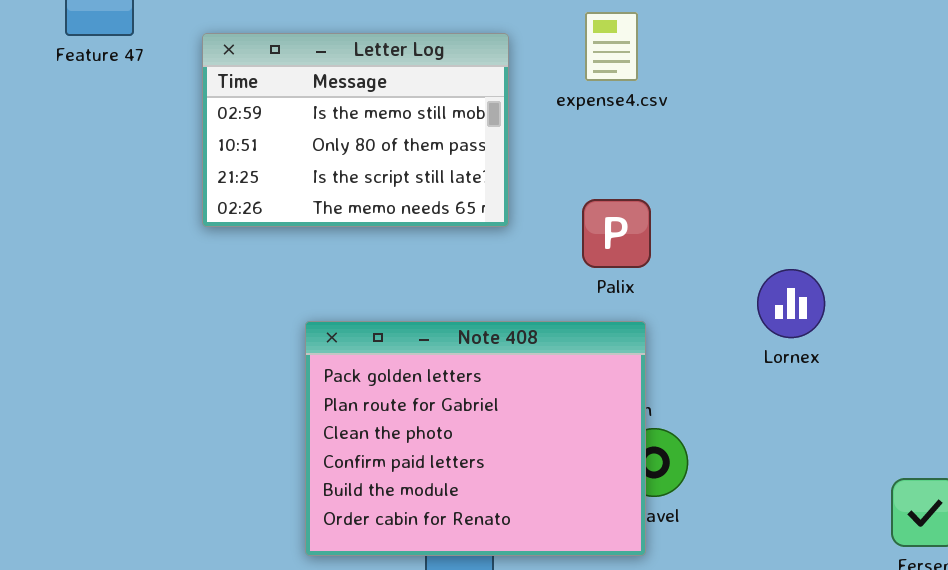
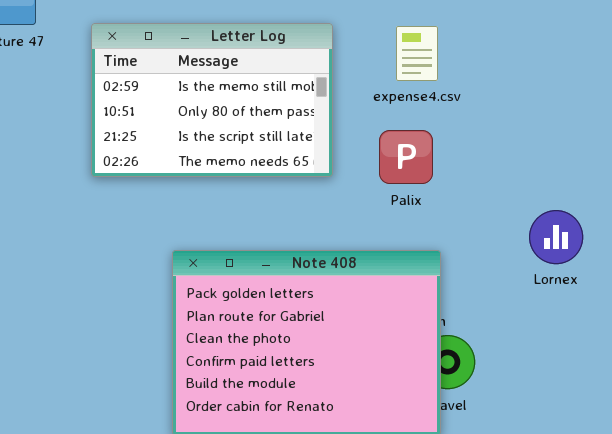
expense4.csv: [585,12,638,81] -> [396,26,438,81], moved
Palix: [582,199,651,268] -> [379,130,433,184], moved

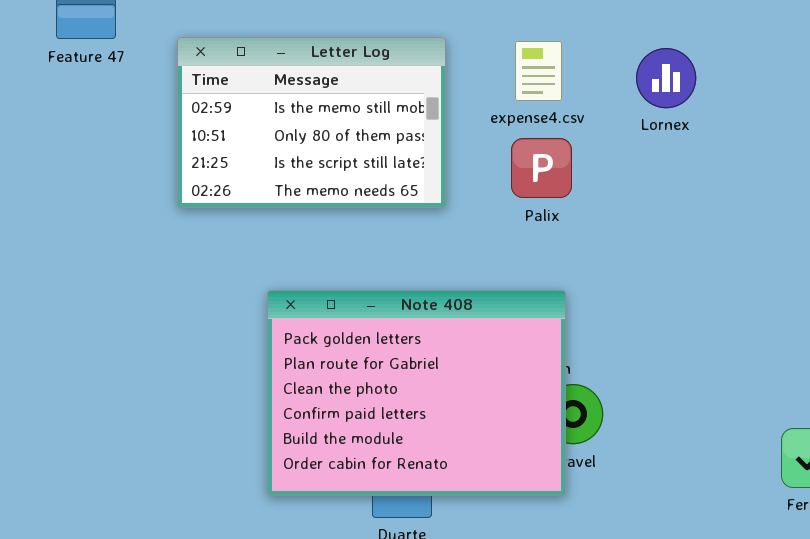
Palix: [379,130,433,184] -> [511,138,572,198], moved
Lornex: [529,210,583,264] -> [636,48,696,108], moved

